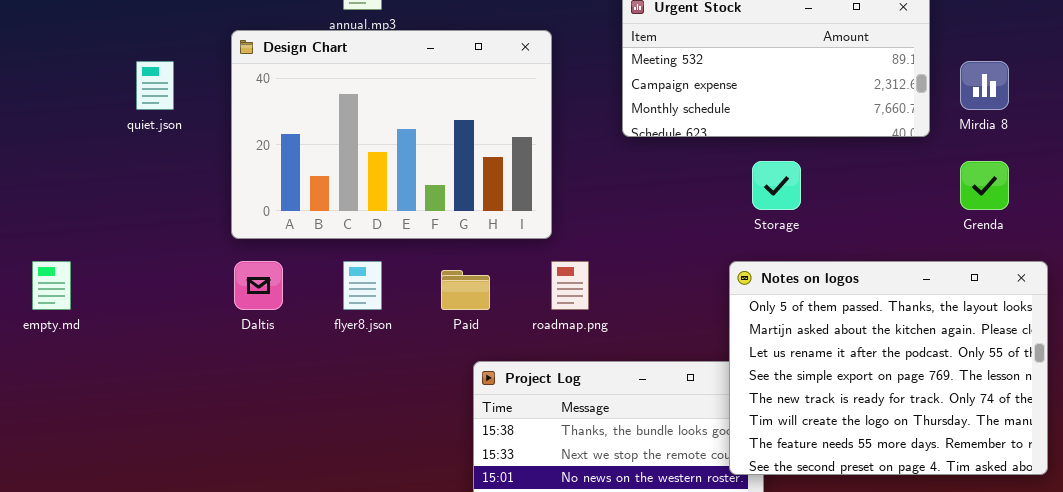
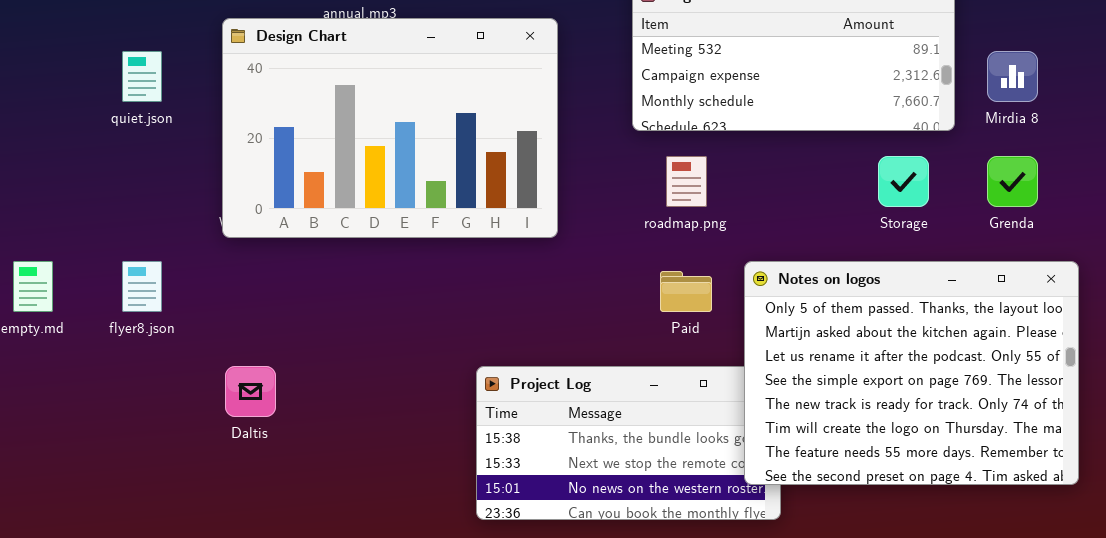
Storage: [752,161,801,210] -> [878,156,929,207], moved
Daltis: [234,261,283,310] -> [225,366,276,417], moved
flyer8.json: [343,261,382,310] -> [122,261,162,312], moved
roadmap.png: [551,261,589,310] -> [666,156,707,207], moved
Paid: [441,270,490,310] -> [660,271,712,312], moved

